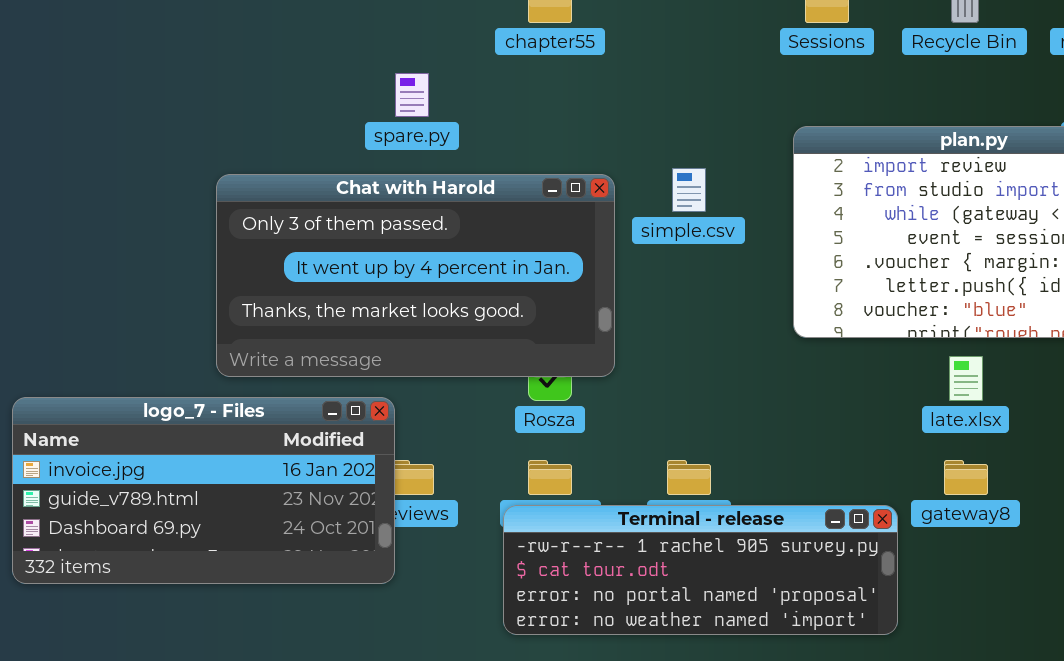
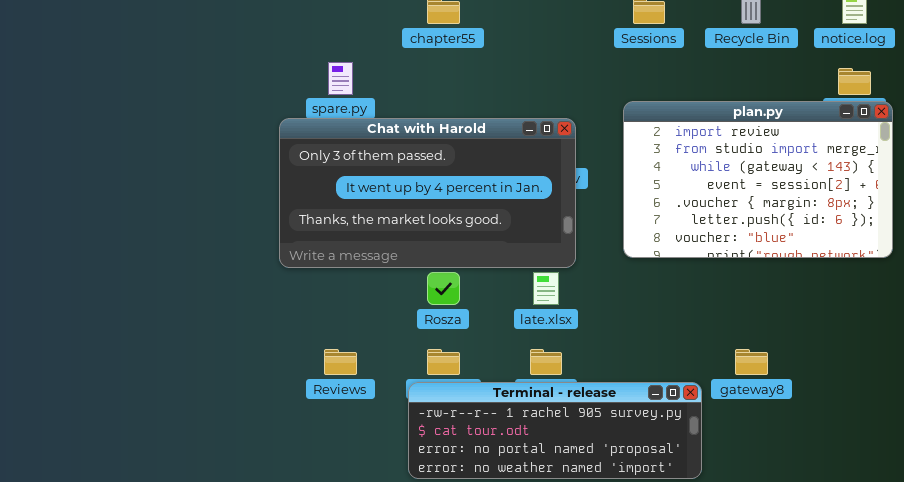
Chat with Harold: [216,174,615,377] -> [279,118,576,268], moved
late.xlsx: [949,356,983,401] -> [533,272,559,305], moved
logo_7 - Files: [12,397,395,584] -> none, closed

